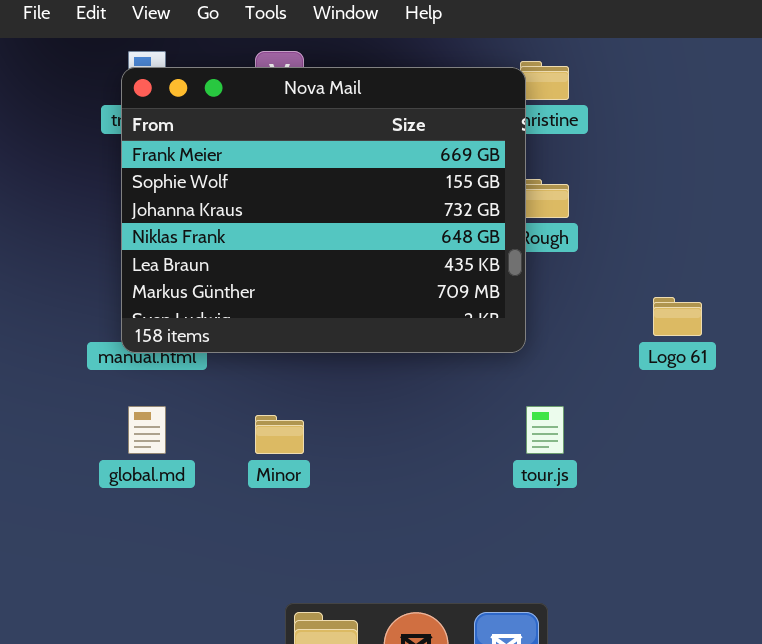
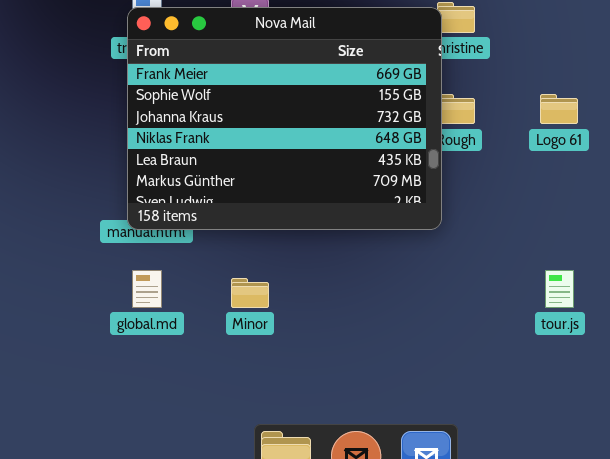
Logo 61: [653,297,702,336] -> [540,94,578,124], moved
tour.js: [526,406,564,454] -> [545,270,574,308], moved

